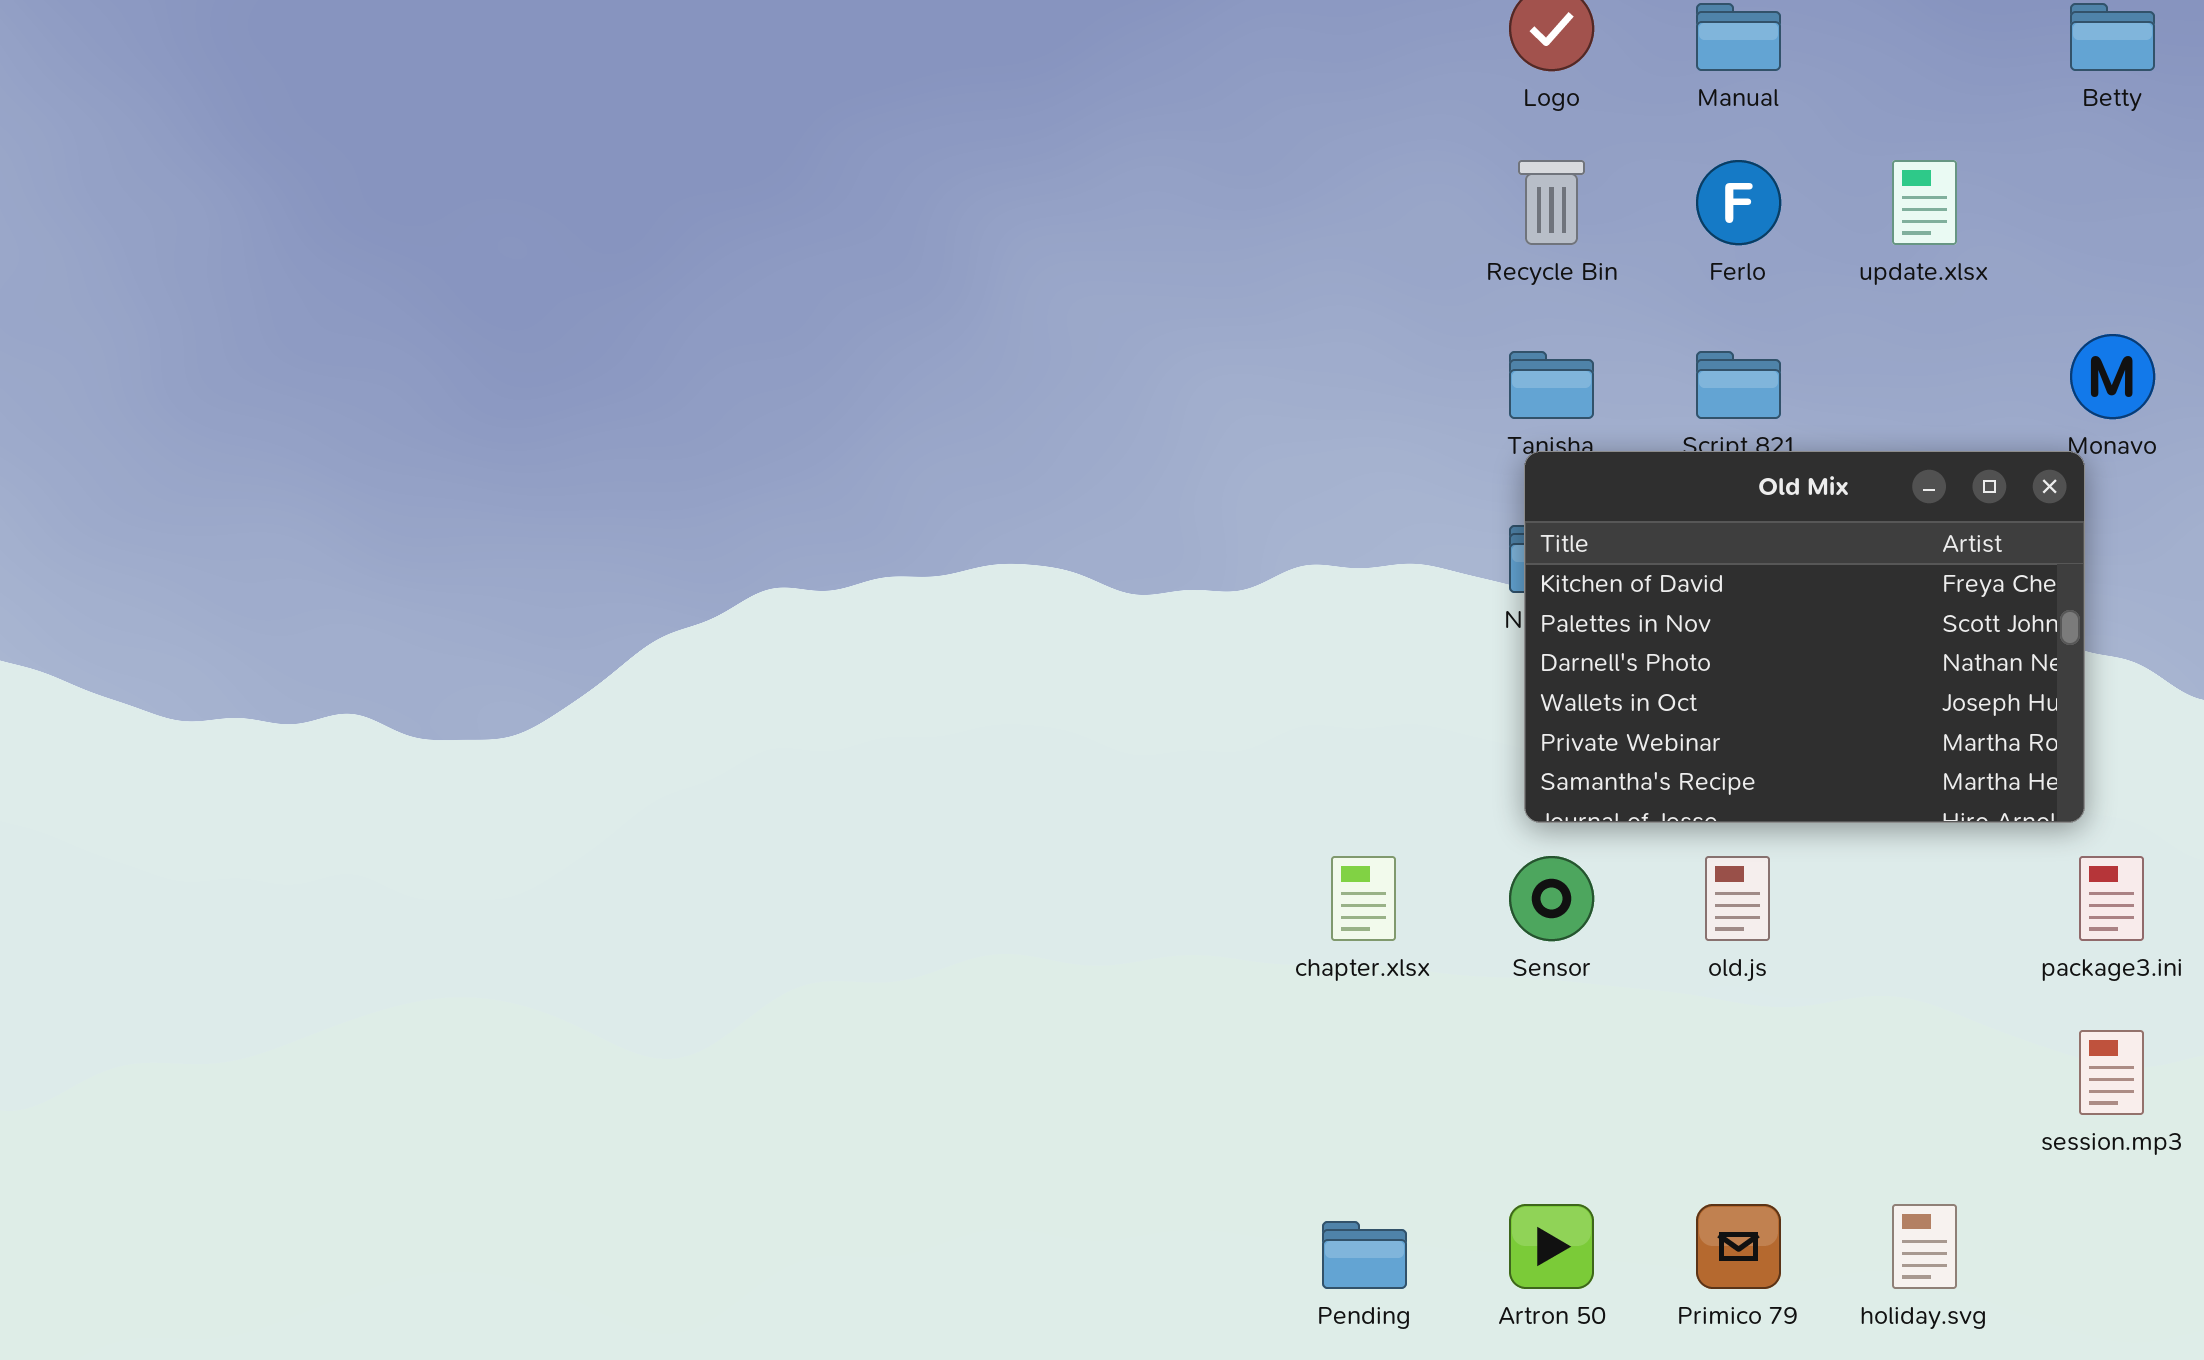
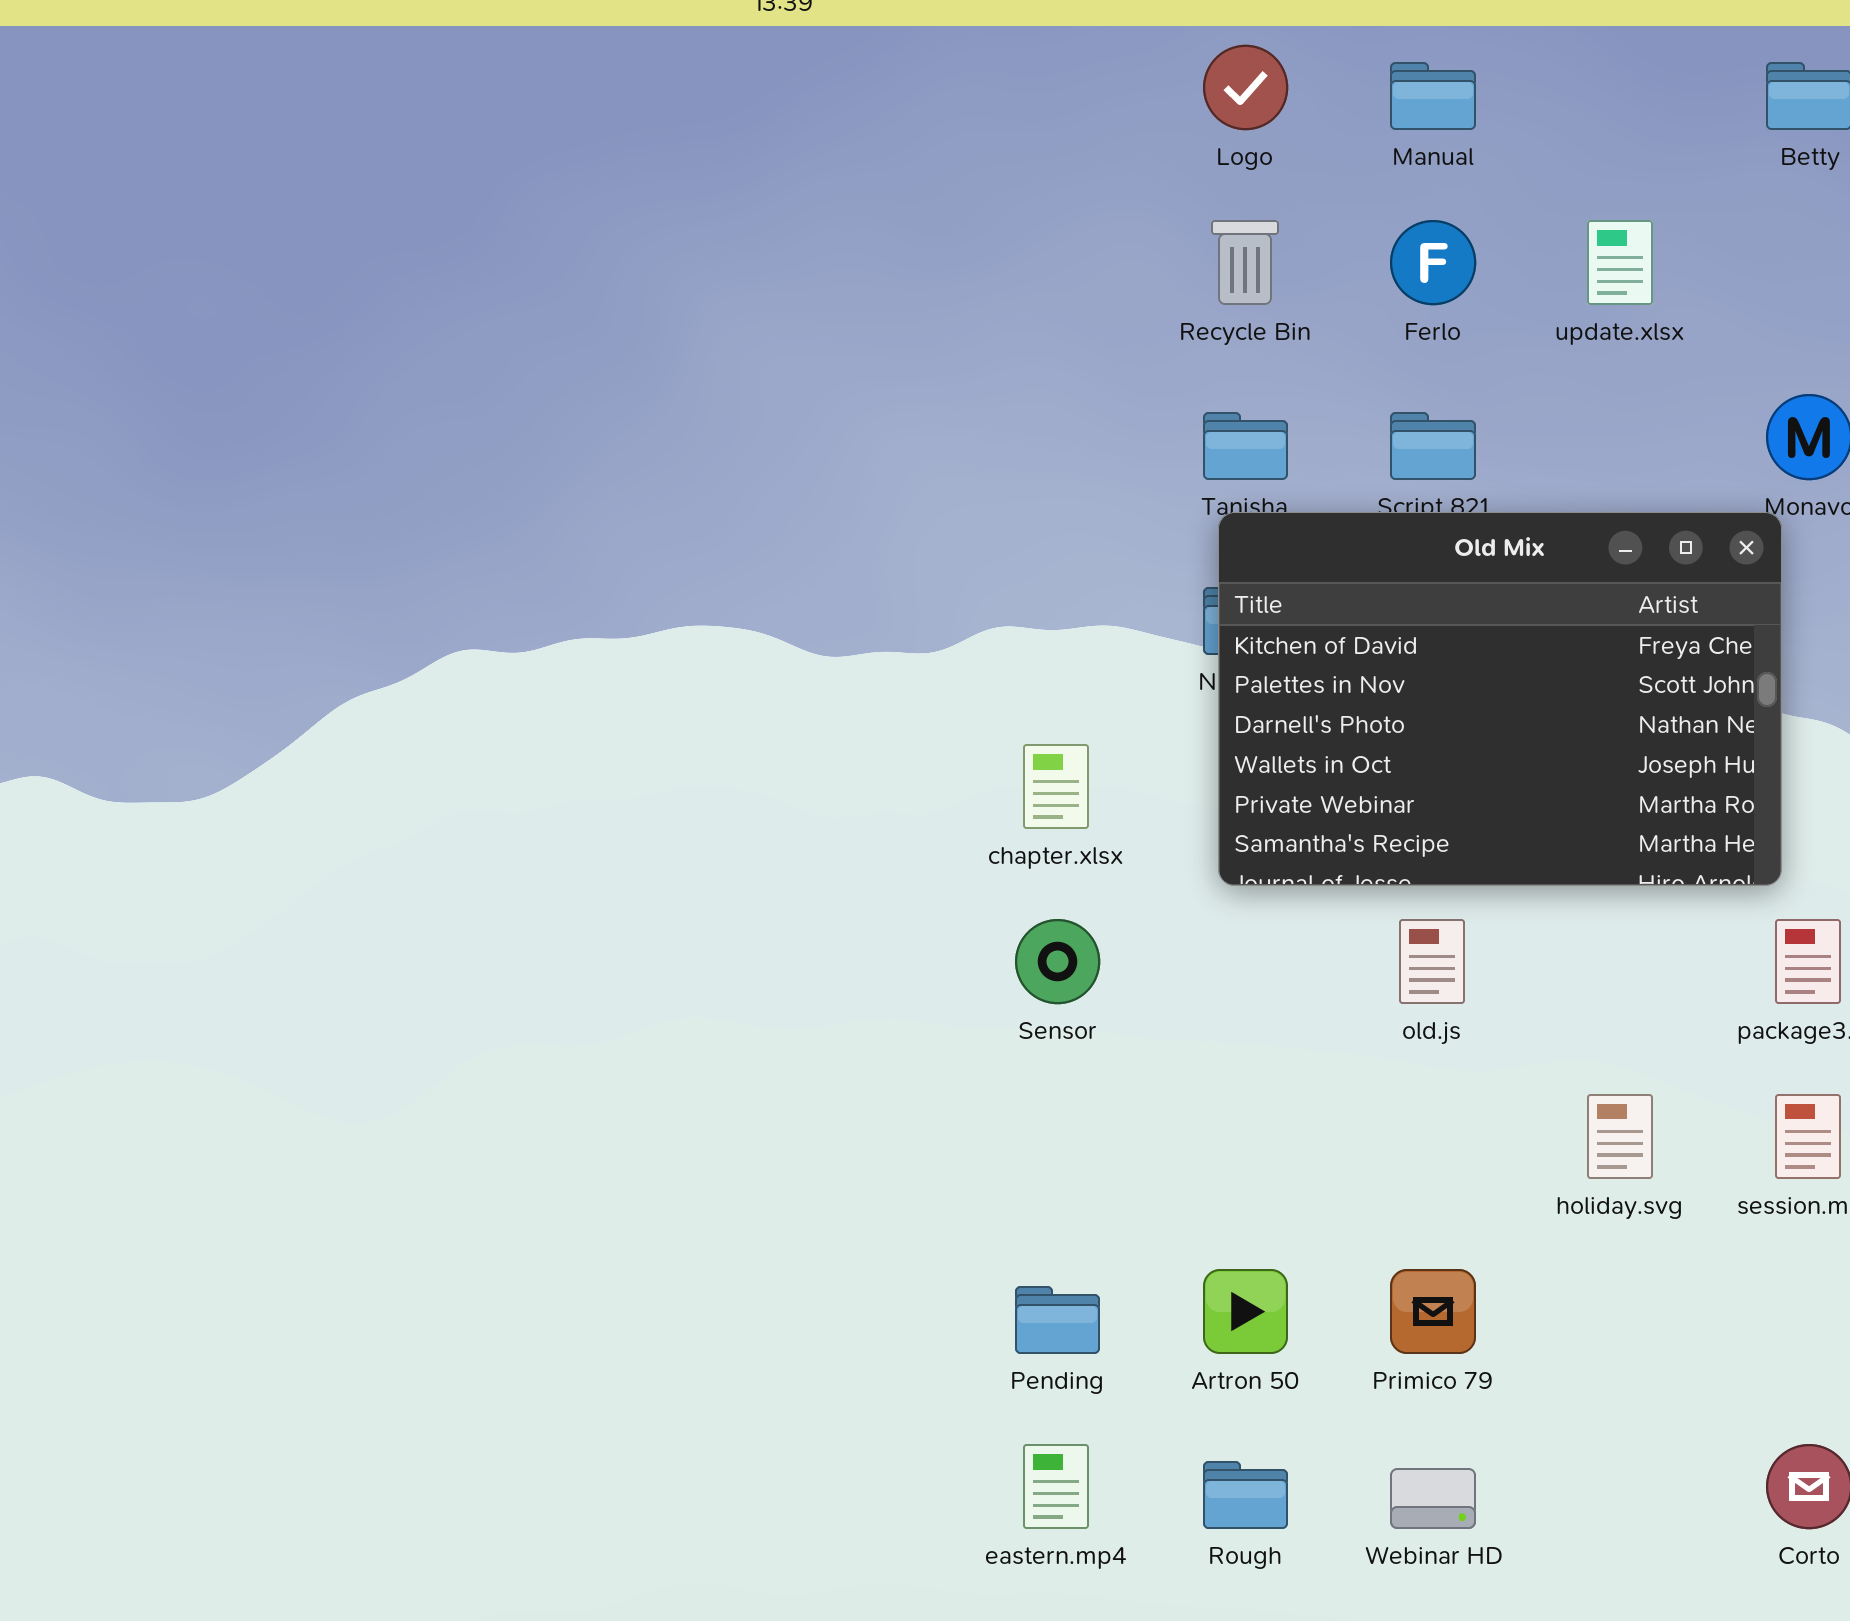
chapter.xlsx: [1331,856,1396,941] -> [1023,744,1089,829], moved
Sensor: [1509,856,1594,941] -> [1015,919,1100,1004], moved
holiday.svg: [1892,1204,1957,1289] -> [1587,1094,1653,1179], moved

